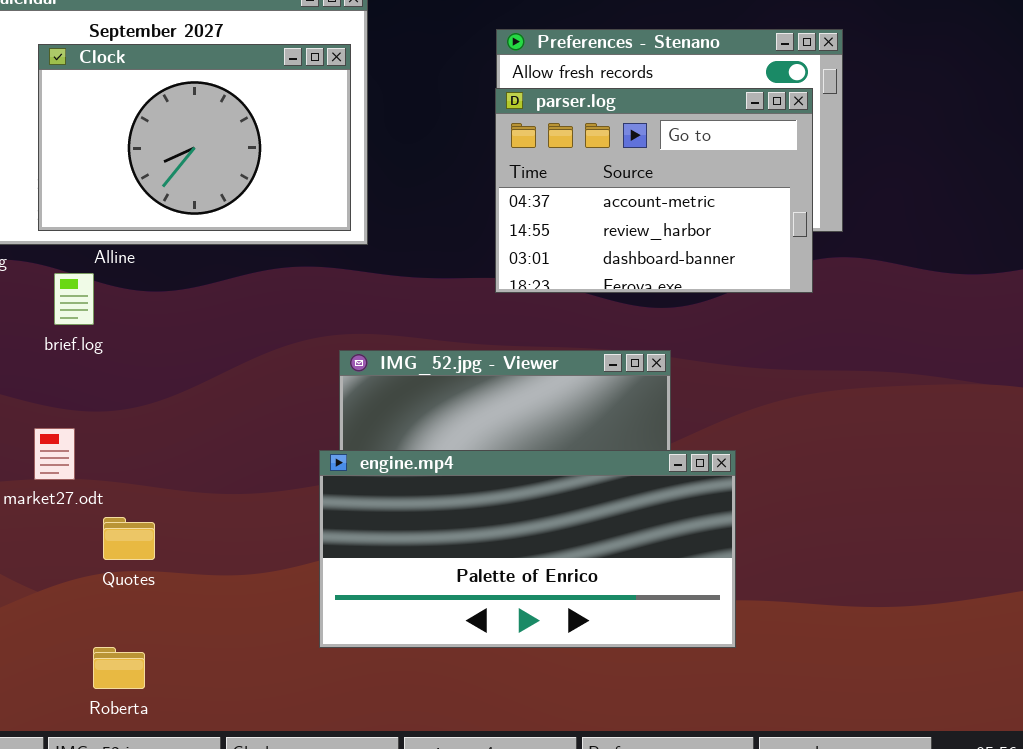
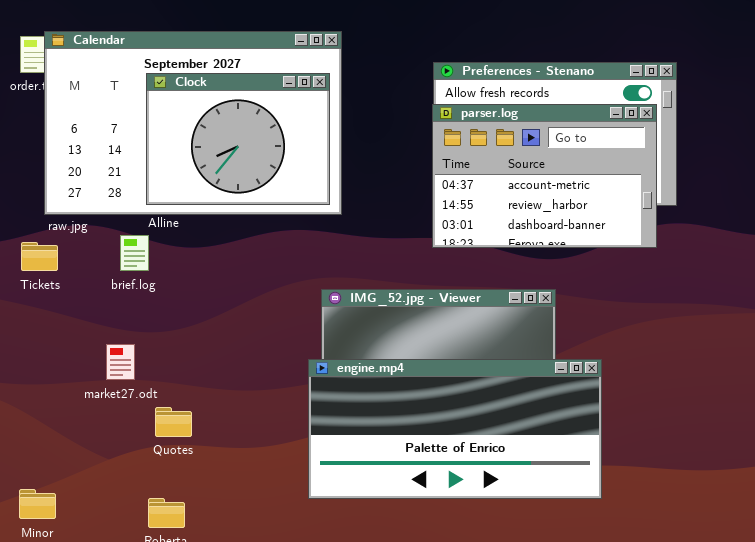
Clock: [38,44,351,231] -> [146,73,330,205], resized

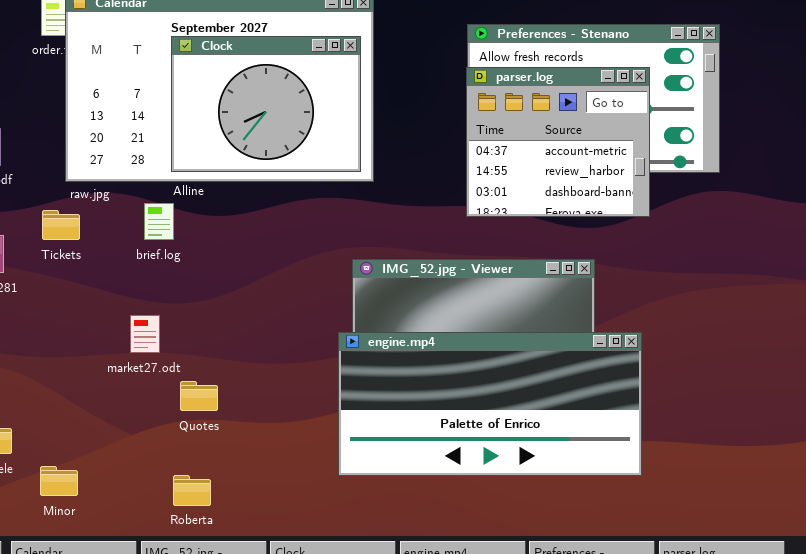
parser.log: [432,104,657,248] -> [466,67,650,217], resized

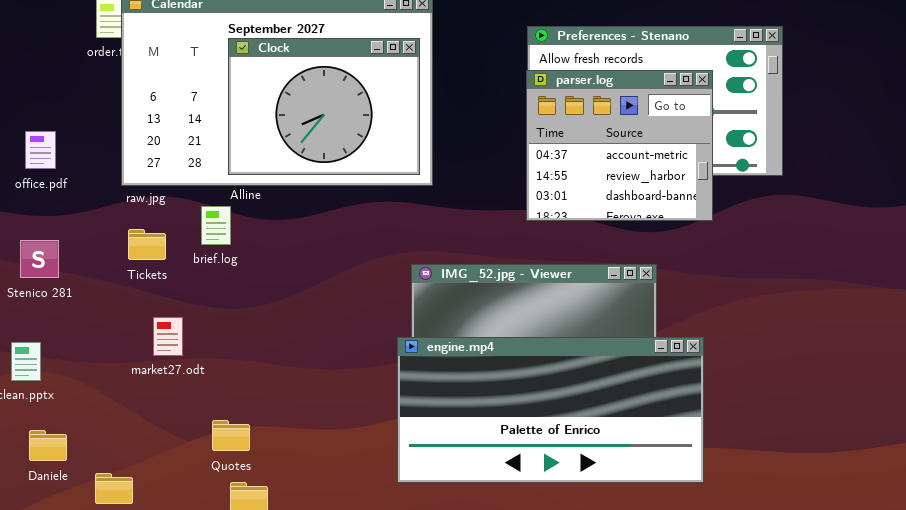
Tickets: [42,210,80,240] -> [128,229,166,260], moved
market27.odt: [130,315,160,353] -> [153,317,183,356], moved
Quotes: [180,381,218,411] -> [212,420,250,451], moved

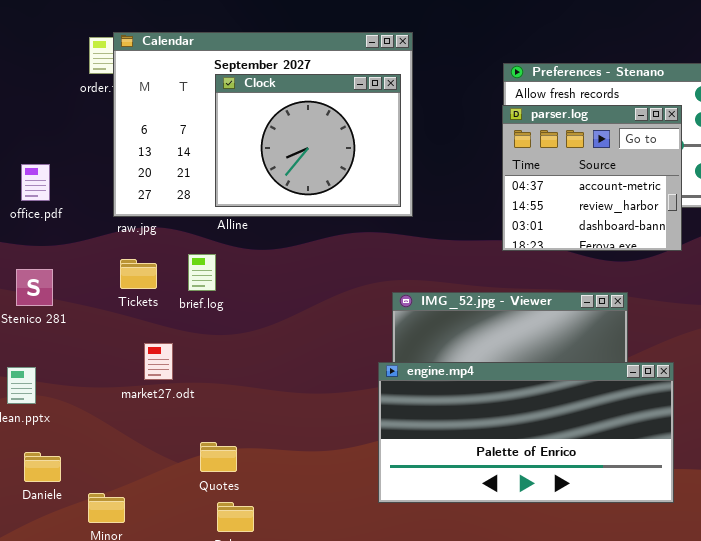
brief.log: [201,206,231,245] -> [188,254,216,291], moved

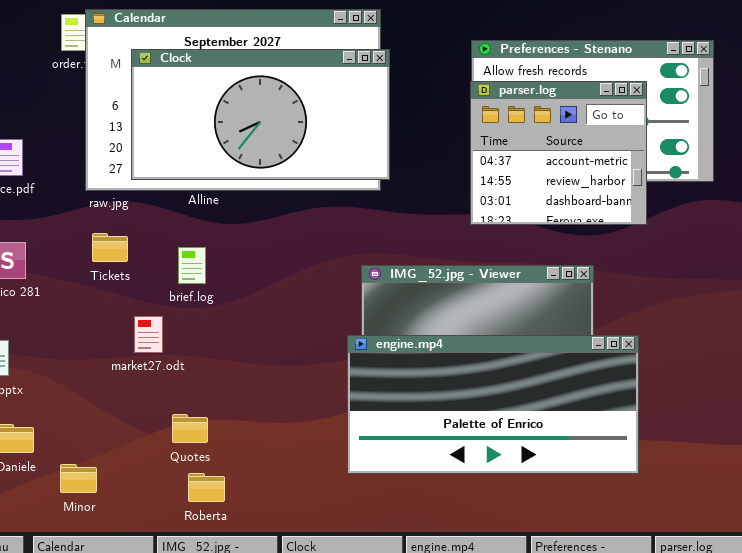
Clock: [215,74,401,207] -> [131,49,390,180], moved, resized
brief.log: [188,254,216,291] -> [178,247,206,284], moved
market27.odt: [144,343,173,380] -> [134,316,163,353], moved

